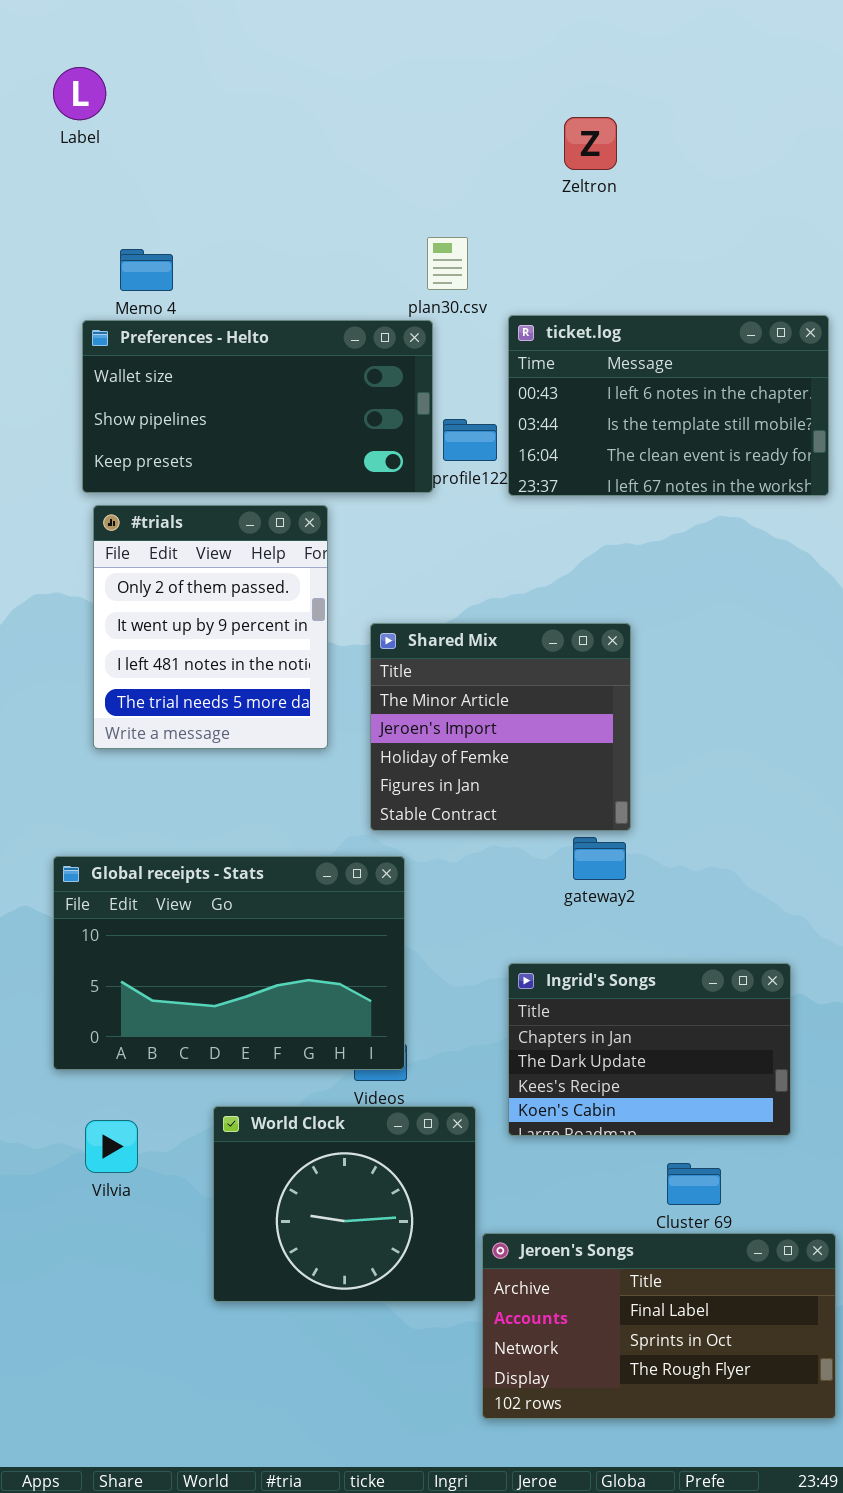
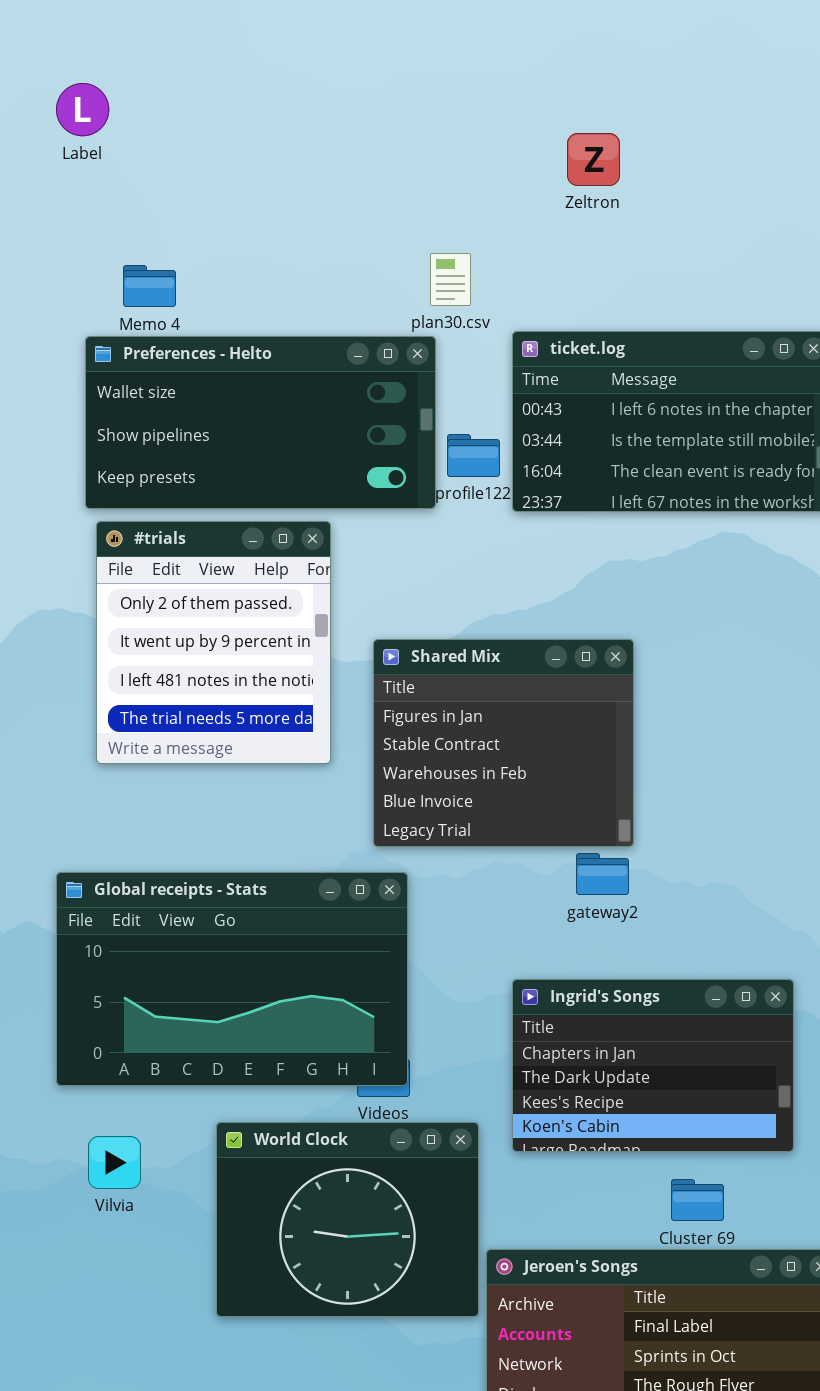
Shared Mix: [370,623,631,831] -> [373,639,634,847], scrolled down 3 rows

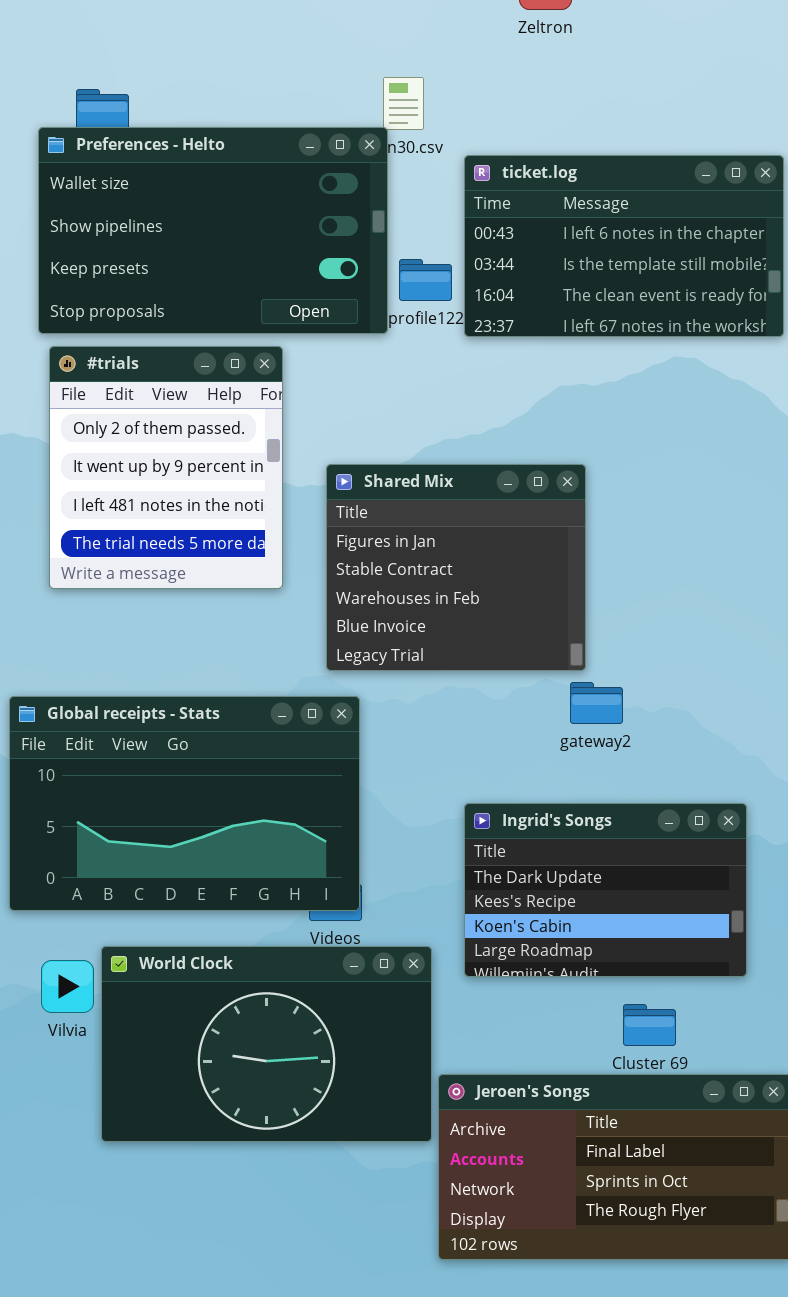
Preferences - Helto: [85,336,436,509] -> [38,127,388,334], resized
gateway2: [576,853,629,895] -> [570,682,623,724], moved
Ingrid's Songs: [512,979,794,1152] -> [464,803,747,977], scrolled down 1 row
World Clock: [216,1122,479,1317] -> [101,946,432,1142], resized

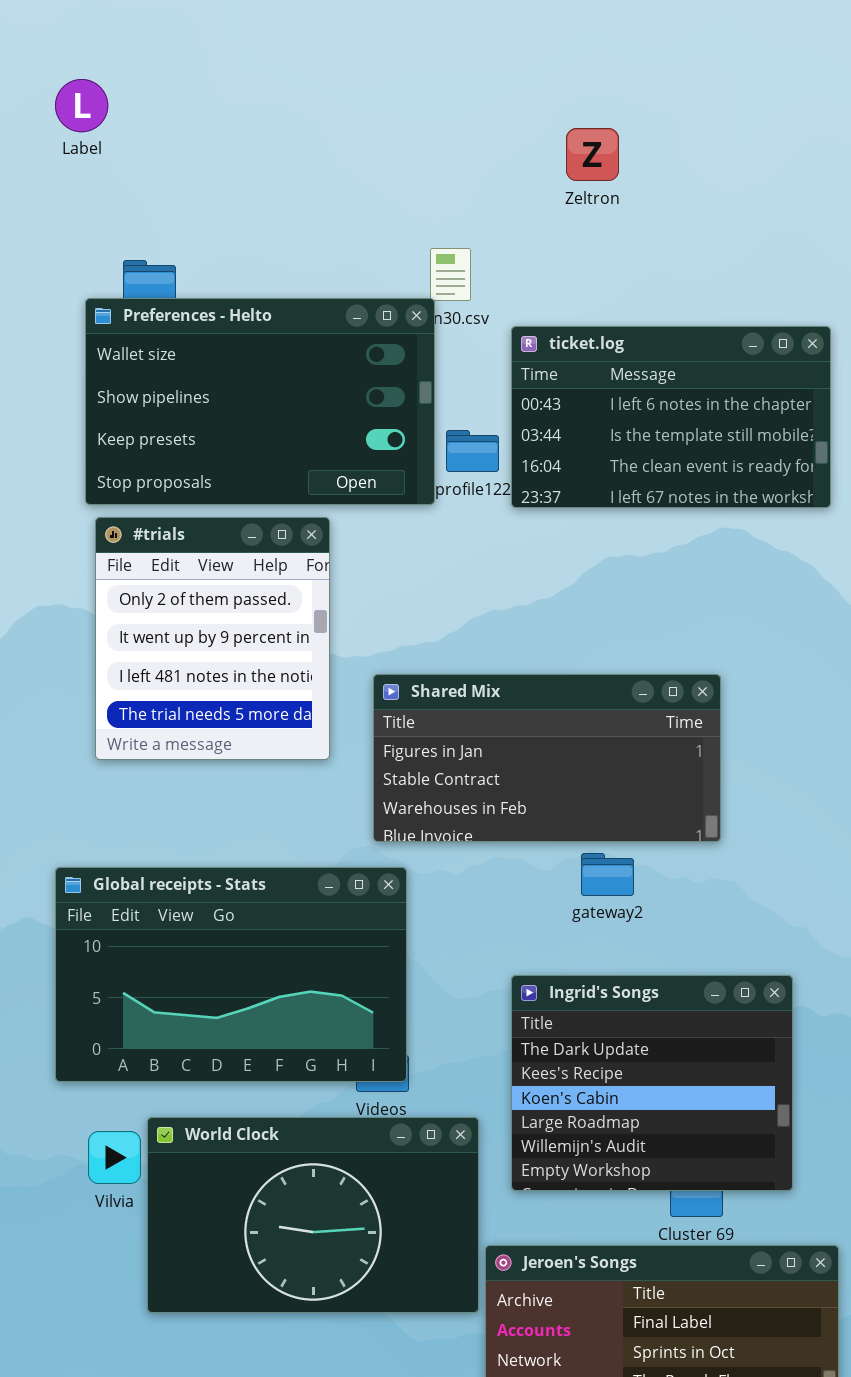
Shared Mix: [326,464,586,671] -> [373,674,721,842], resized
gateway2: [570,682,623,724] -> [581,853,634,896], moved
Ingrid's Songs: [464,803,747,977] -> [511,975,793,1191], resized

